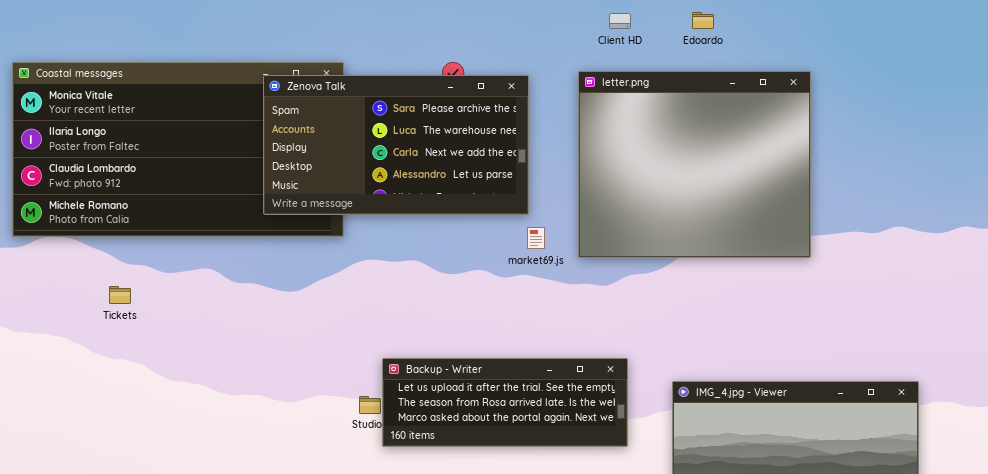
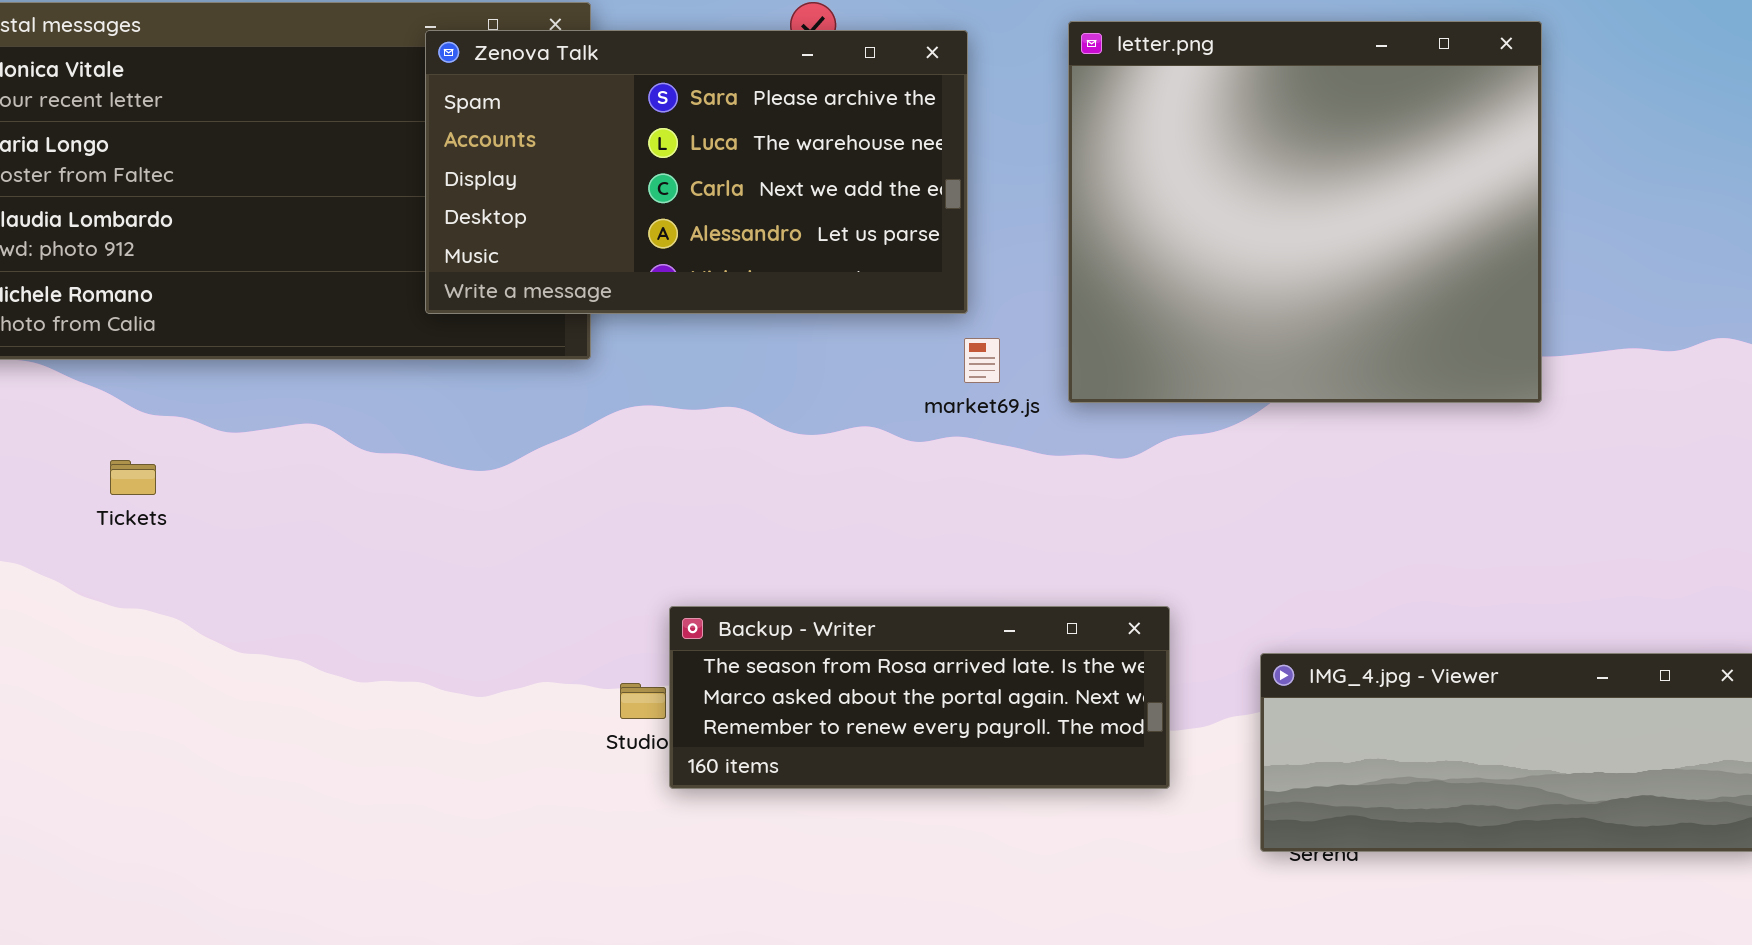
Backup - Writer: [382,358,628,447] -> [669,606,1170,789], scrolled down 1 row

